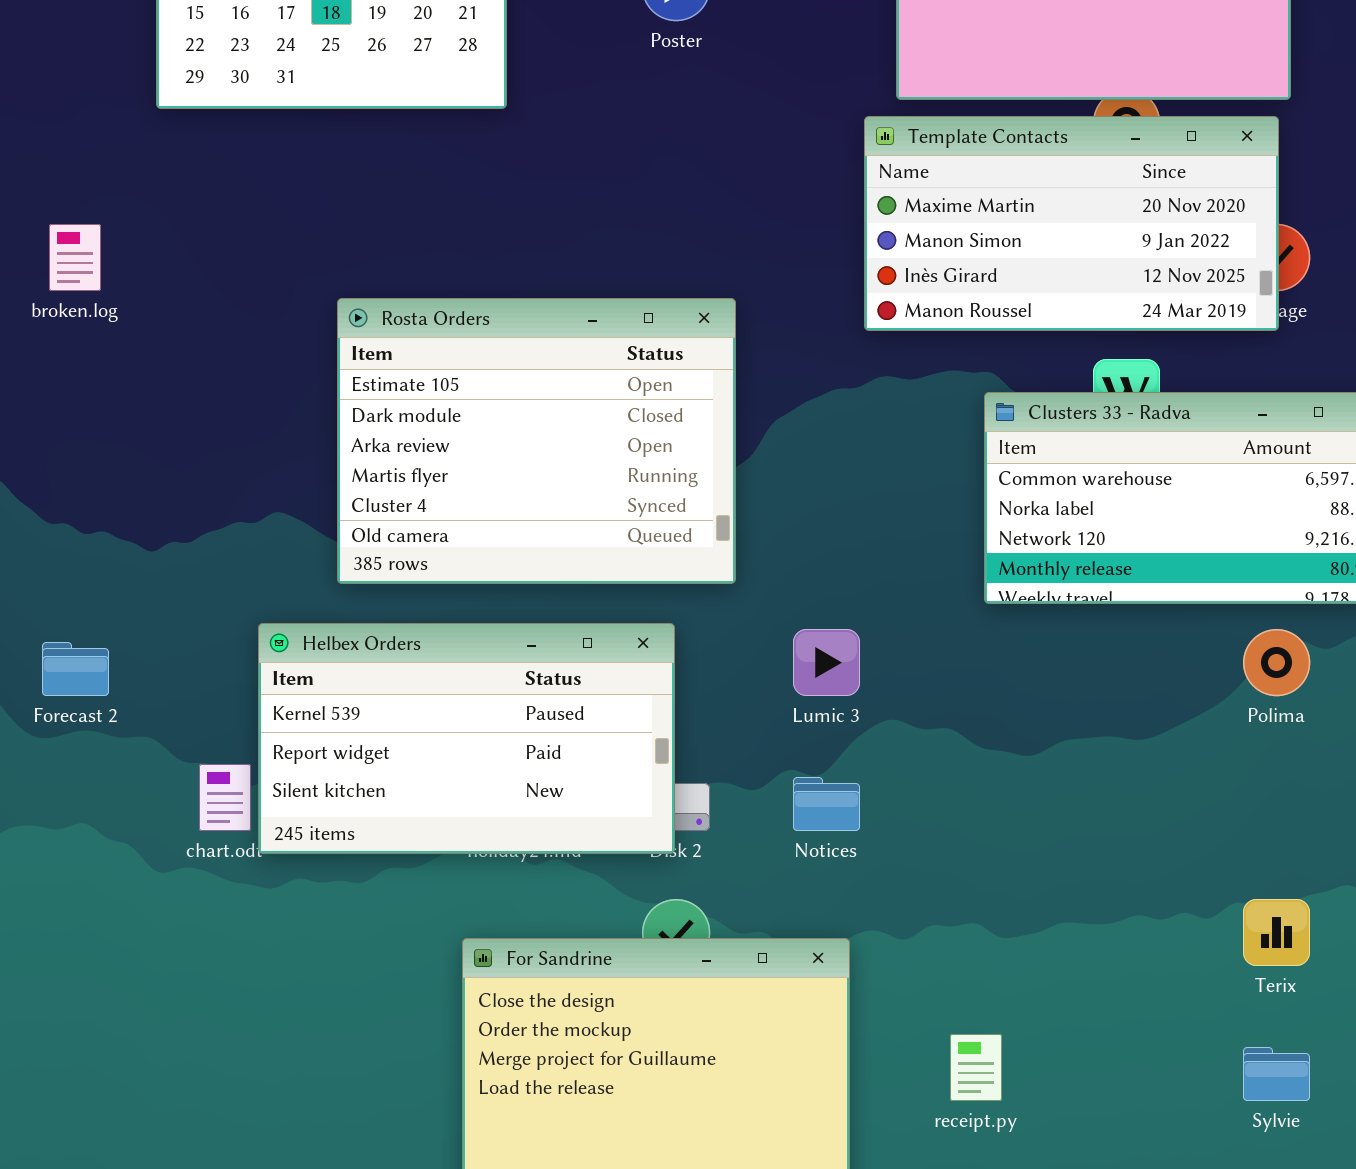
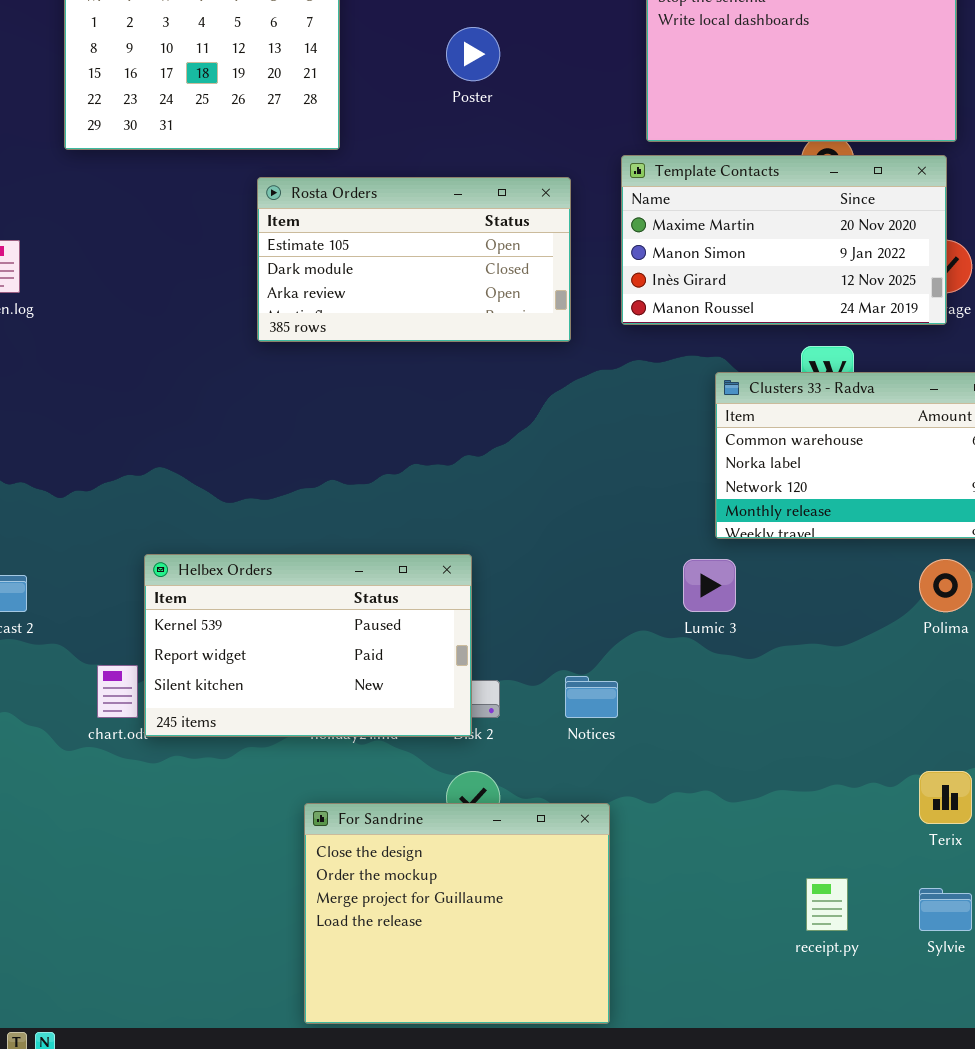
Rosta Orders: [337,298,736,584] -> [257,177,571,342], moved, resized
Lumic 3: [793,629,860,696] -> [683,559,736,612], moved
receipt.py: [950,1034,1002,1101] -> [806,878,848,931], moved

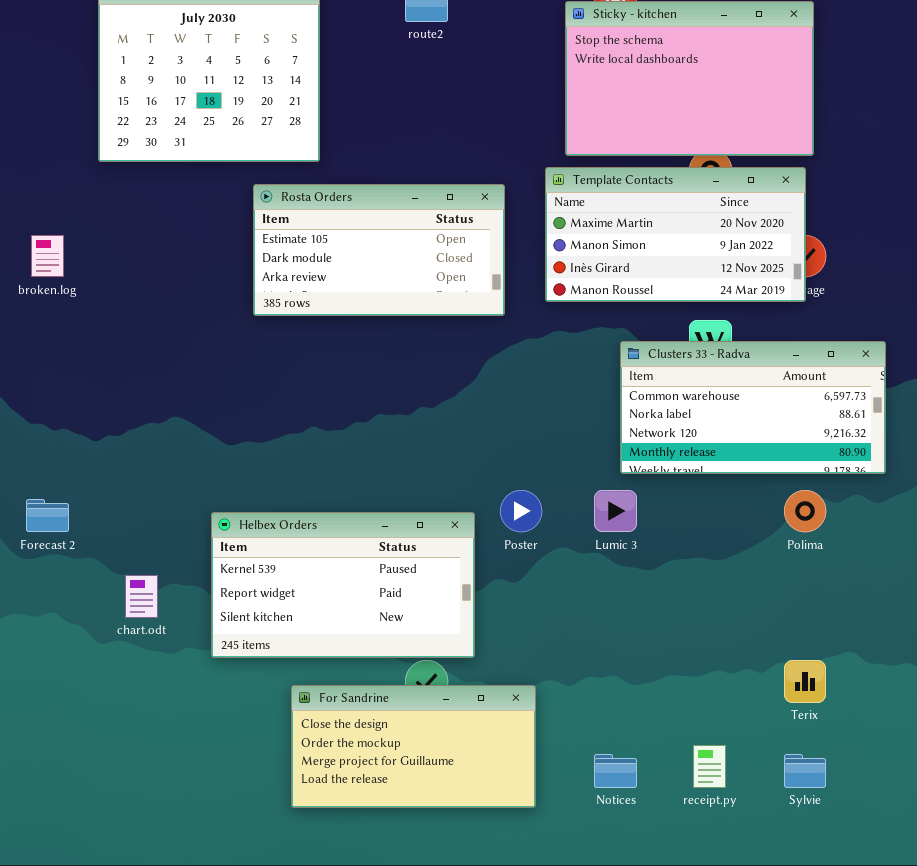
Poster: [446,27,500,81] -> [500,490,542,532], moved
Helbex Orders: [144,554,472,737] -> [211,512,475,658], moved
Notices: [565,676,618,718] -> [594,754,637,788], moved
For Sandrine: [304,803,610,1024] -> [291,685,536,808], resized

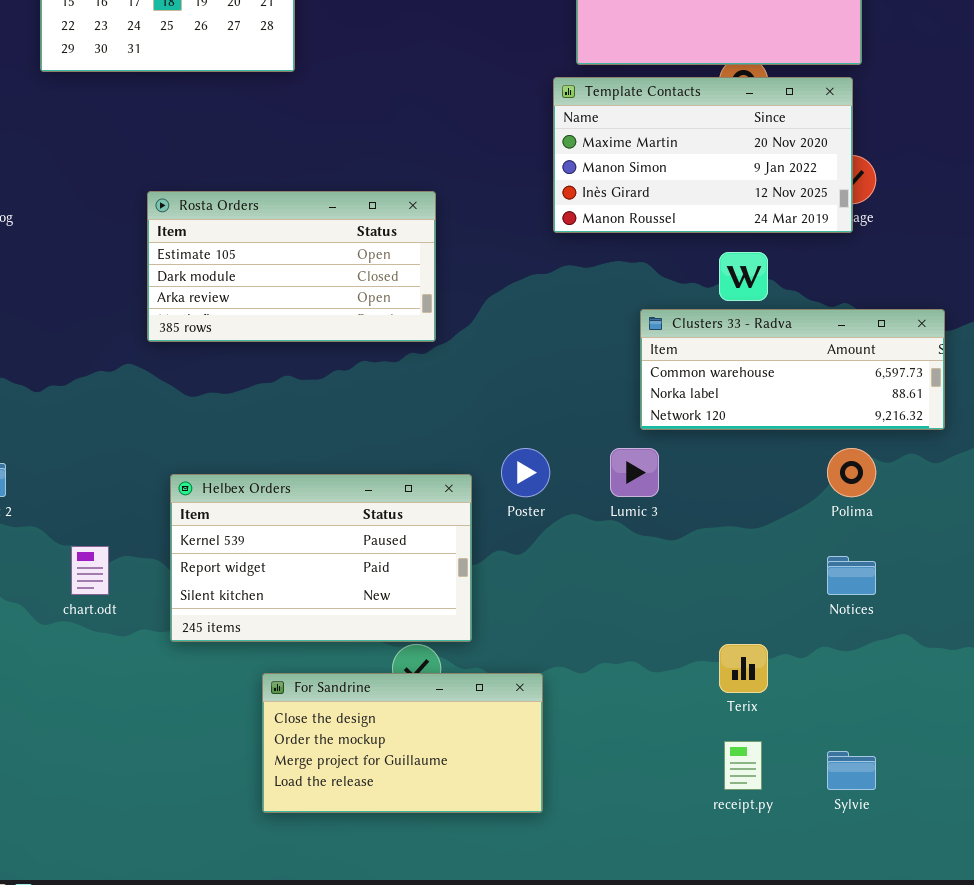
Rosta Orders: [253,184,505,316] -> [147,191,436,342], moved
Clusters 33 - Radva: [620,341,886,474] -> [640,309,945,430], resized
Terix: [784,660,826,703] -> [719,644,768,693], moved
Notices: [594,754,637,788] -> [827,556,876,595], moved

